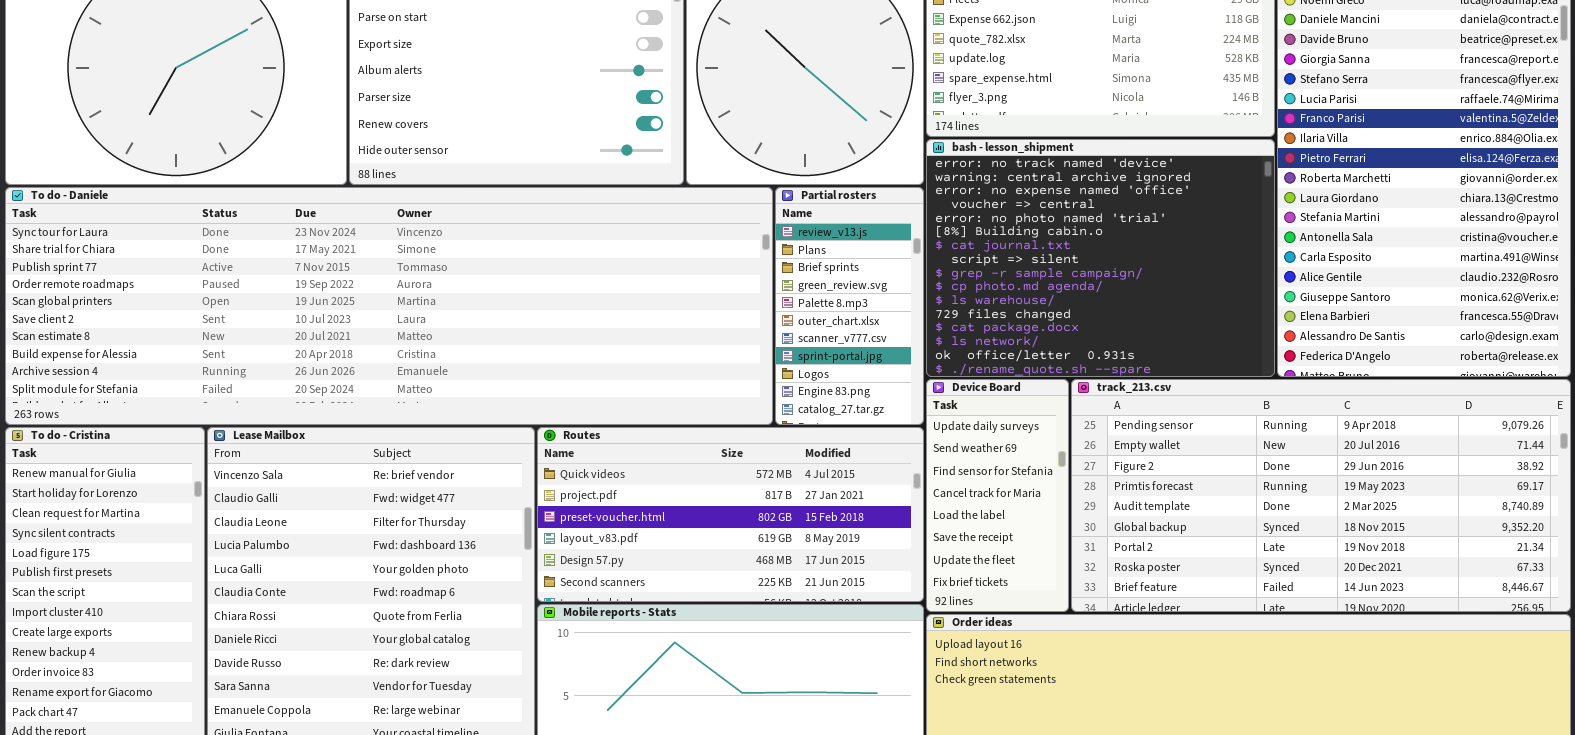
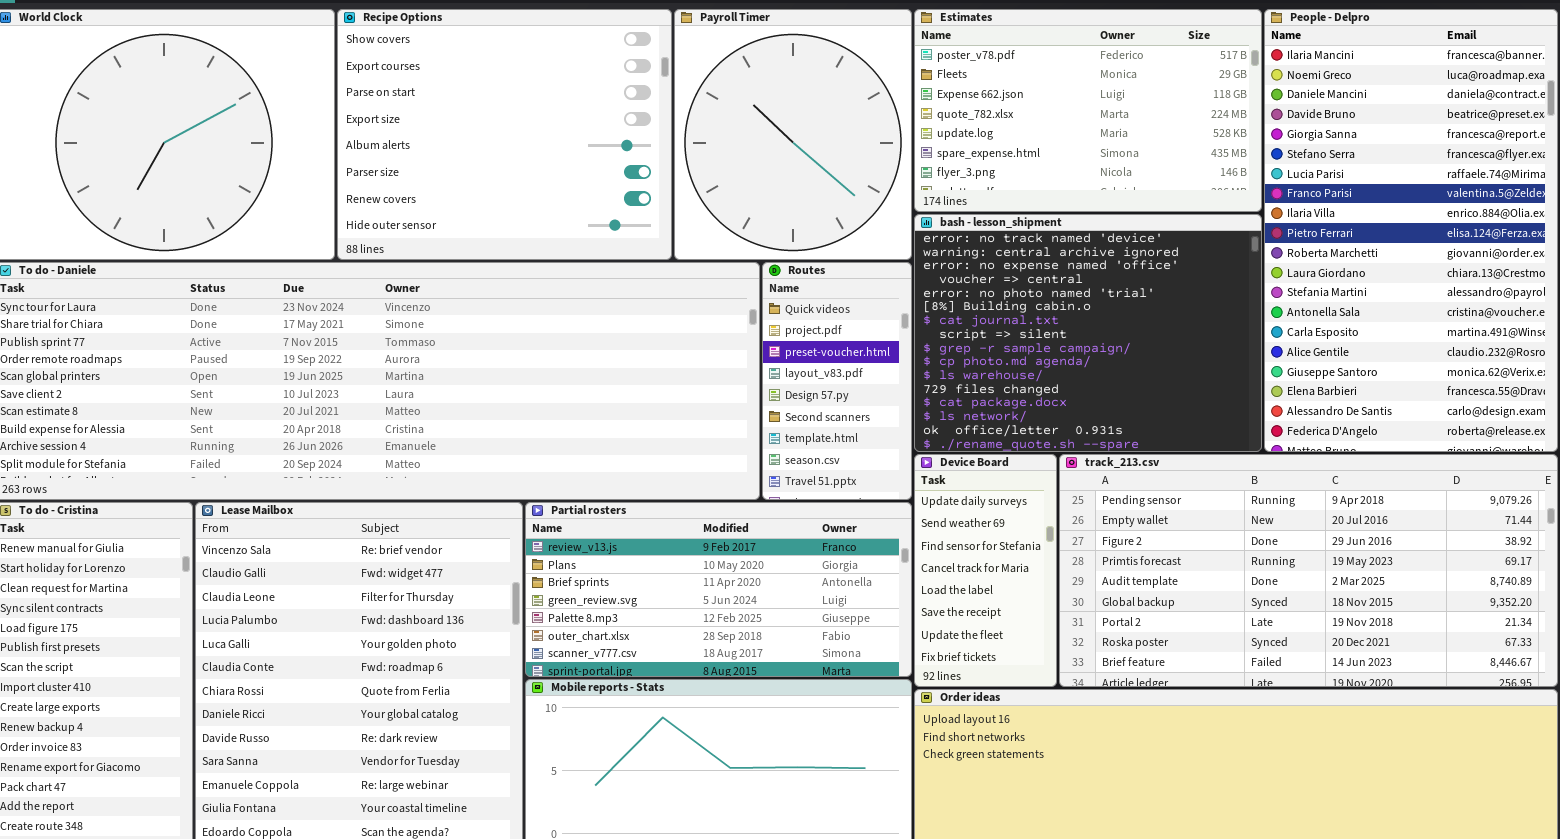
Partial rosters: [775,187,924,425] -> [525,502,912,677], moved, resized
Routes: [537,427,924,602] -> [762,262,912,500], moved, resized

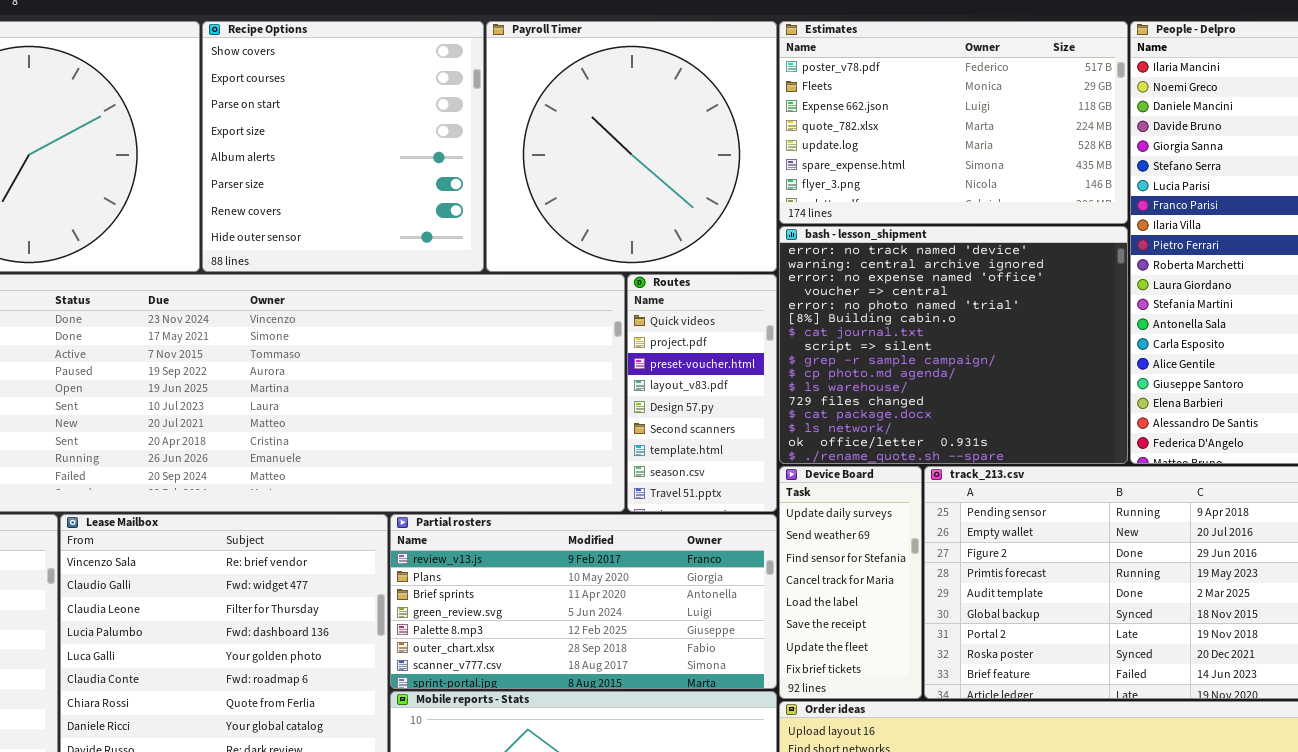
Recipe Options: [337,9,672,260] -> [202,21,484,272], resized
Payroll Timer: [674,9,912,260] -> [486,21,777,272], resized

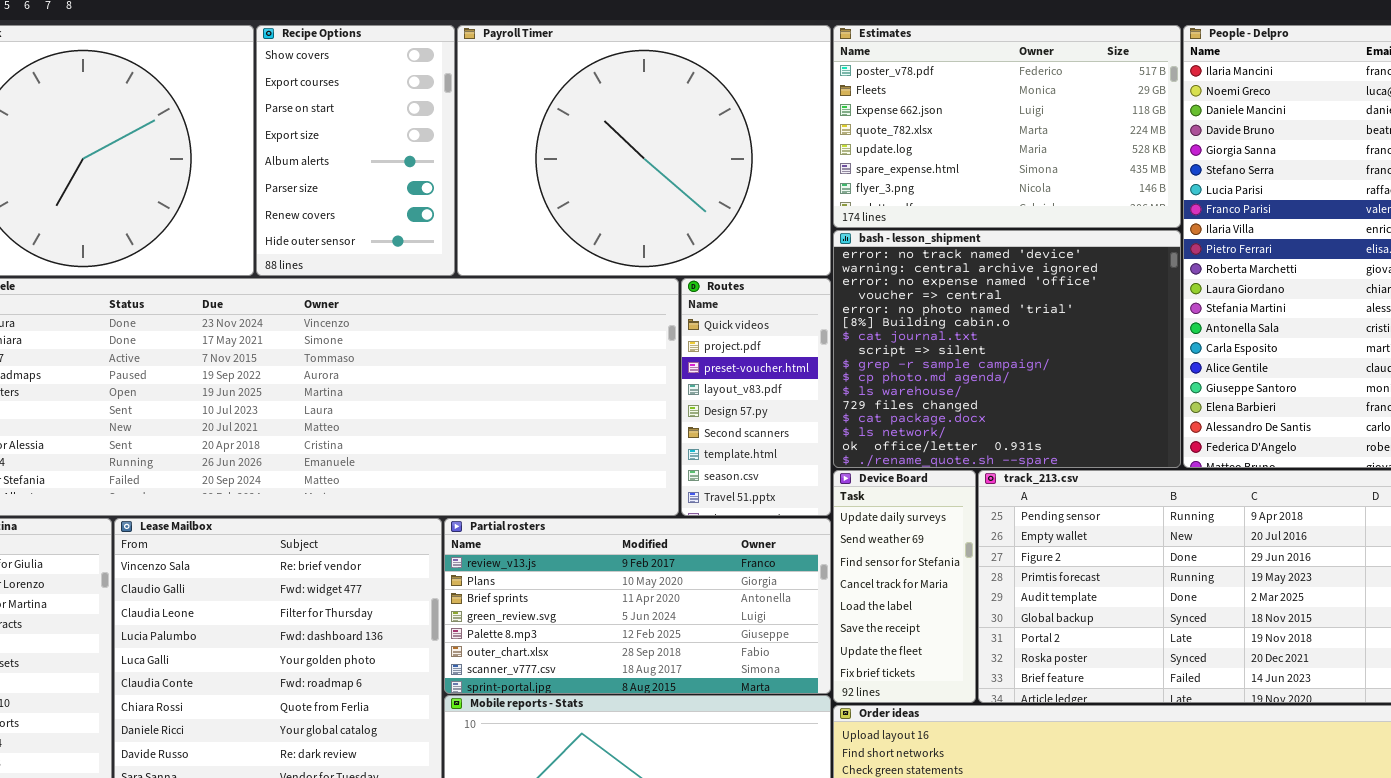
Recipe Options: [202,21,484,272] -> [256,25,455,276], resized
Payroll Timer: [486,21,777,272] -> [457,25,831,276], resized

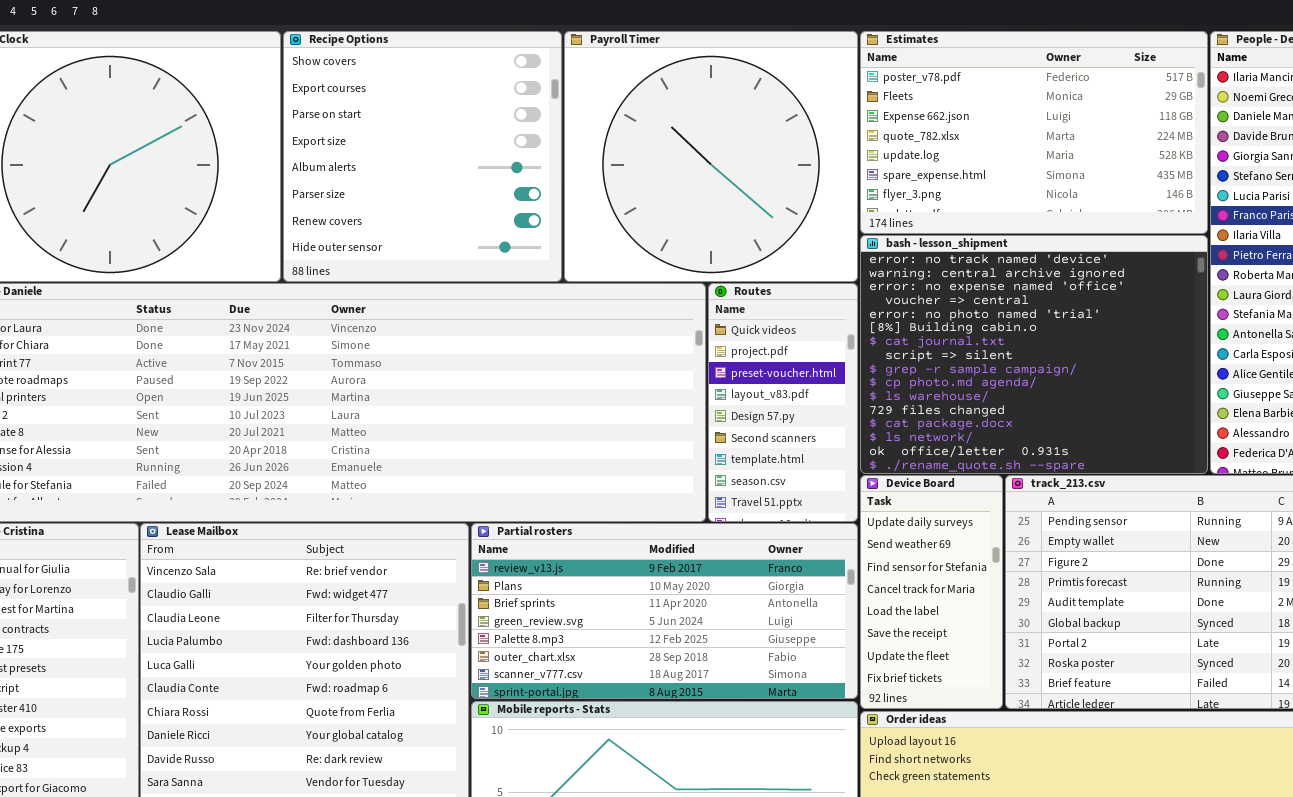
Recipe Options: [256,25,455,276] -> [283,31,562,282], resized
Payroll Timer: [457,25,831,276] -> [564,31,858,282], resized

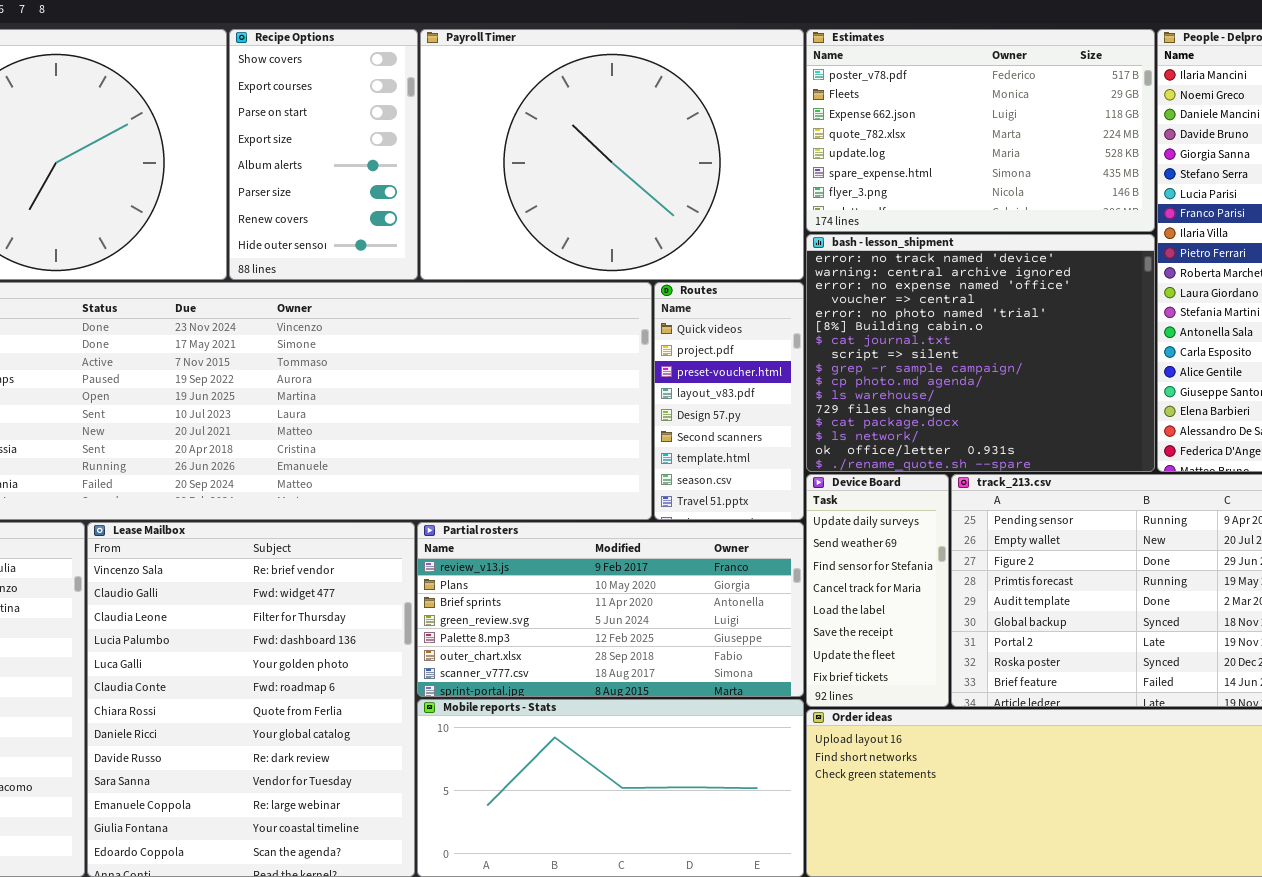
Recipe Options: [283,31,562,282] -> [229,29,418,280], resized
Payroll Timer: [564,31,858,282] -> [420,29,804,280], resized

